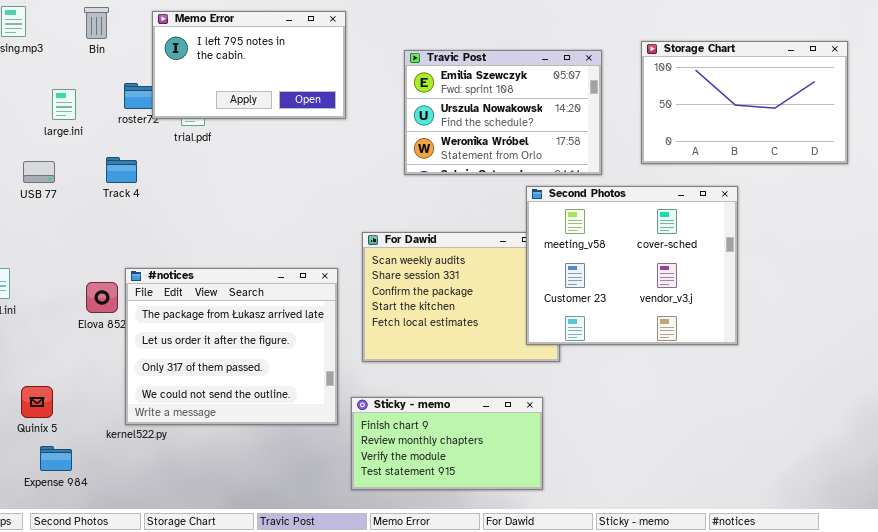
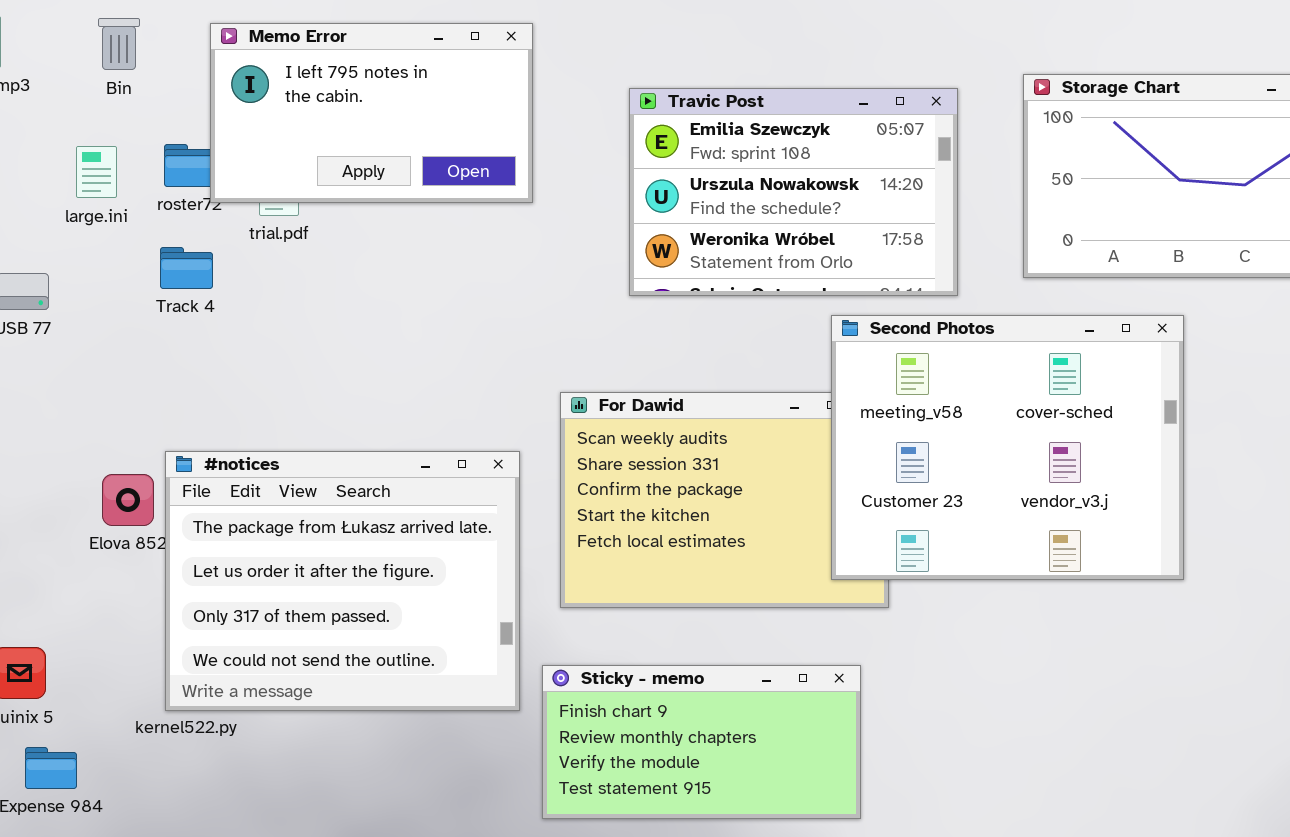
large.ini: [52,89,76,120] -> [76,146,117,198], moved
Track 4: [106,157,137,183] -> [160,247,213,289], moved

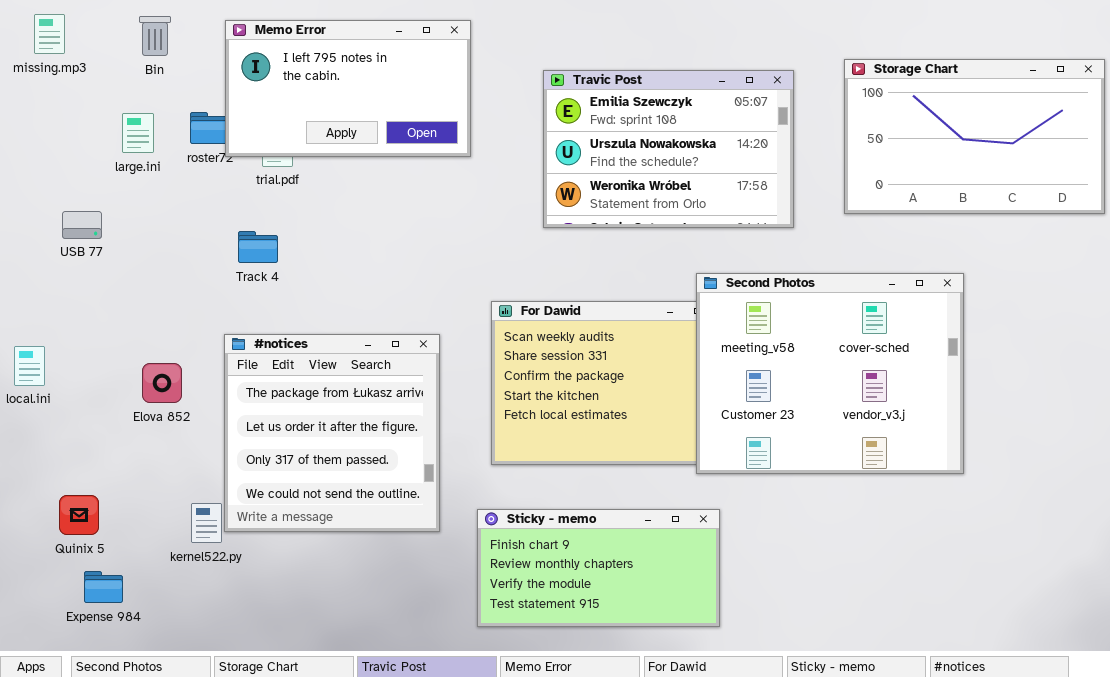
Track 4: [160,247,213,289] -> [238,231,278,263], moved
Second Photos: [831,315,1184,580] -> [696,273,964,474], moved
#notices: [165,451,520,711] -> [224,334,440,532], moved, resized

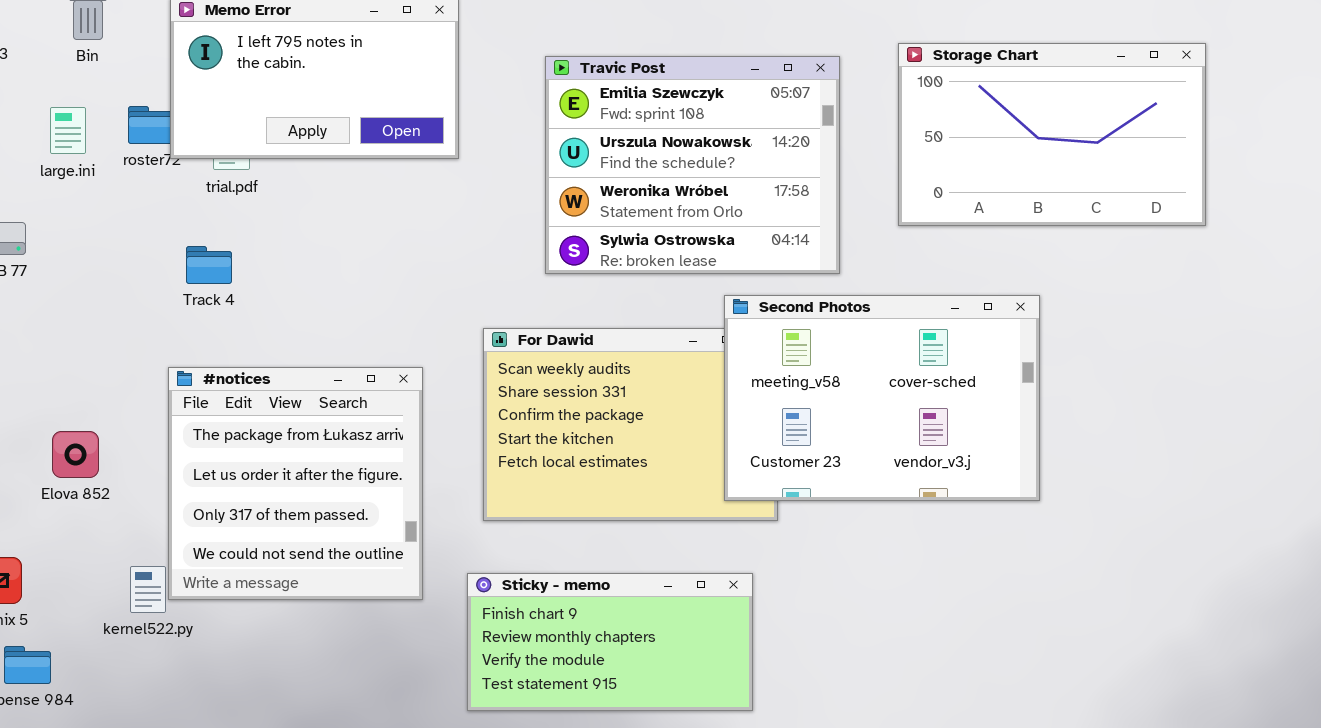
Travic Post: [543,70,794,228] -> [545,56,840,274], resized
Second Photos: [696,273,964,474] -> [724,295,1040,501], resized
Elova 852: [142,363,182,403] -> [52,431,99,478], moved

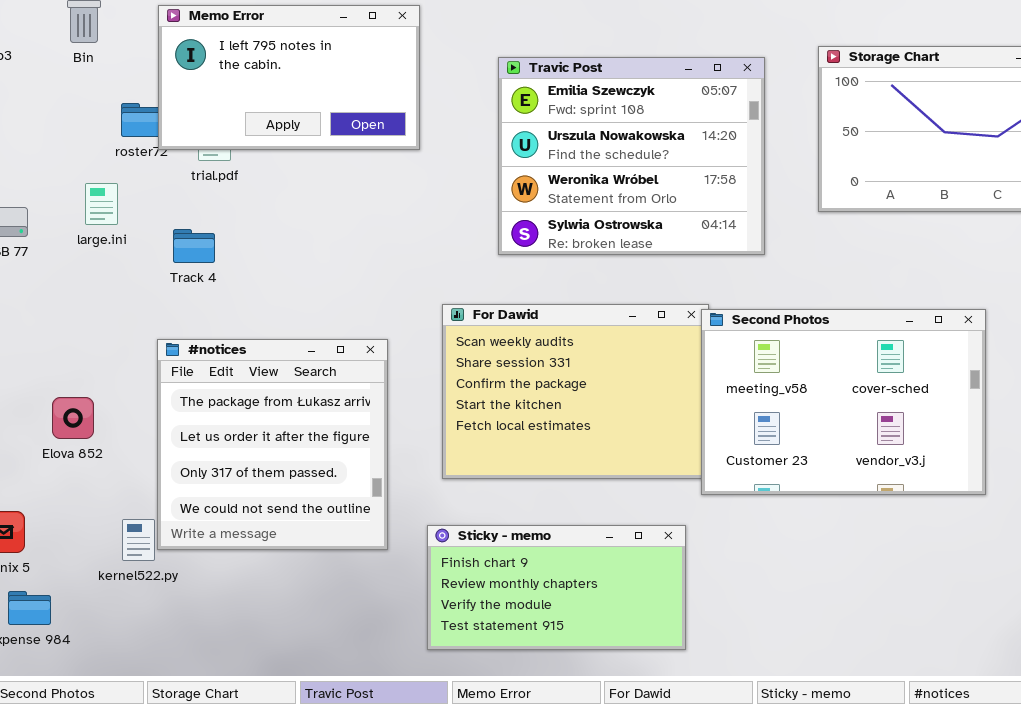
large.ini: [50,107,86,154] -> [85,183,118,225], moved
Second Photos: [724,295,1040,501] -> [701,309,986,495], moved

